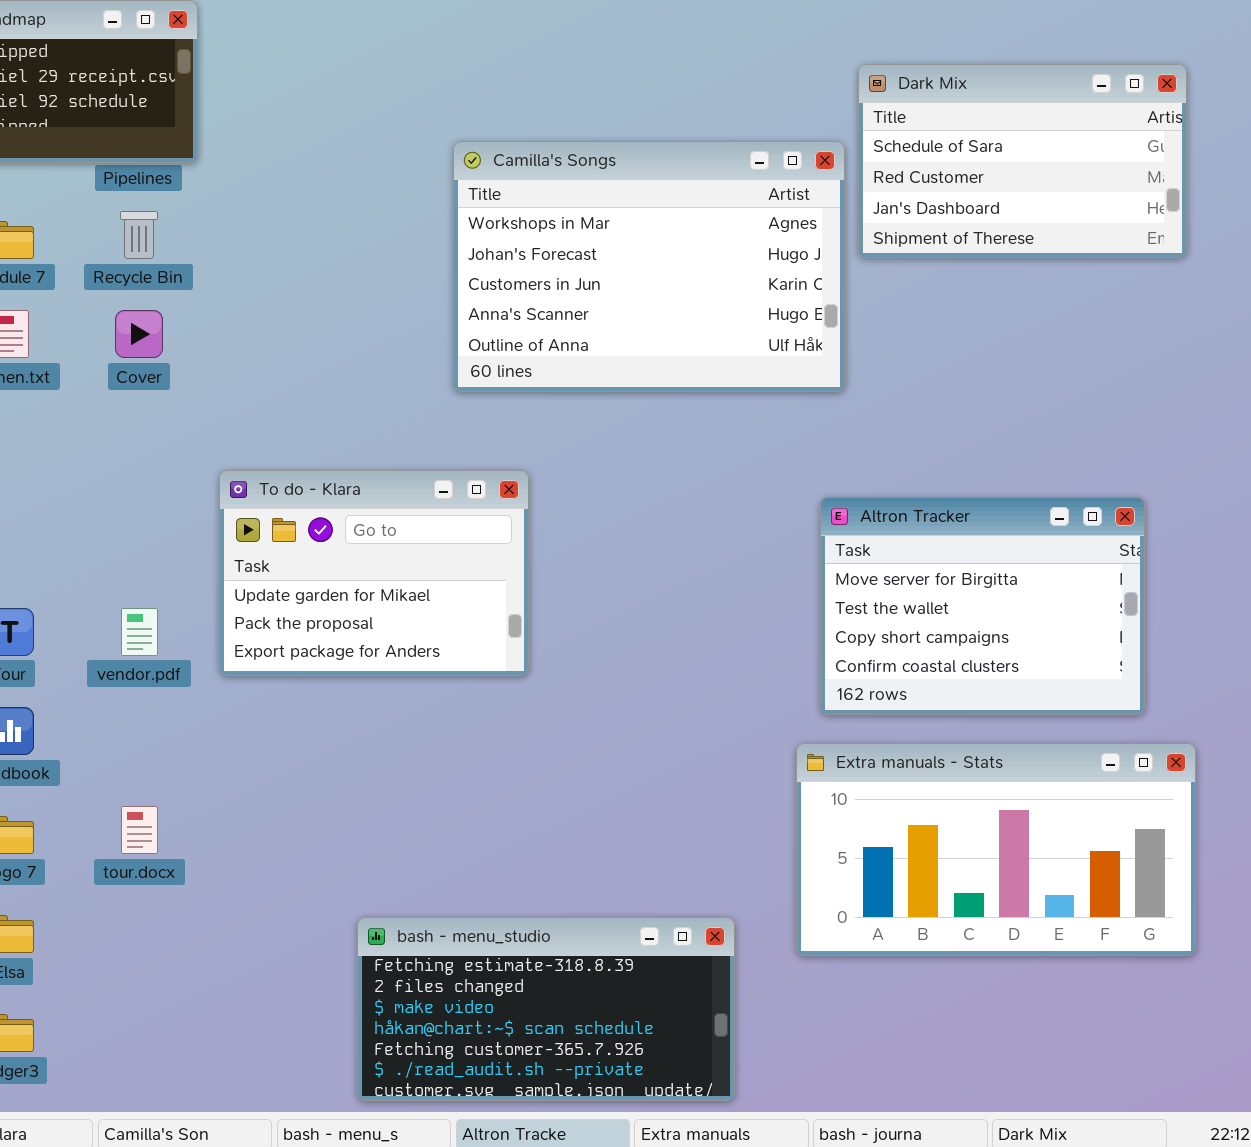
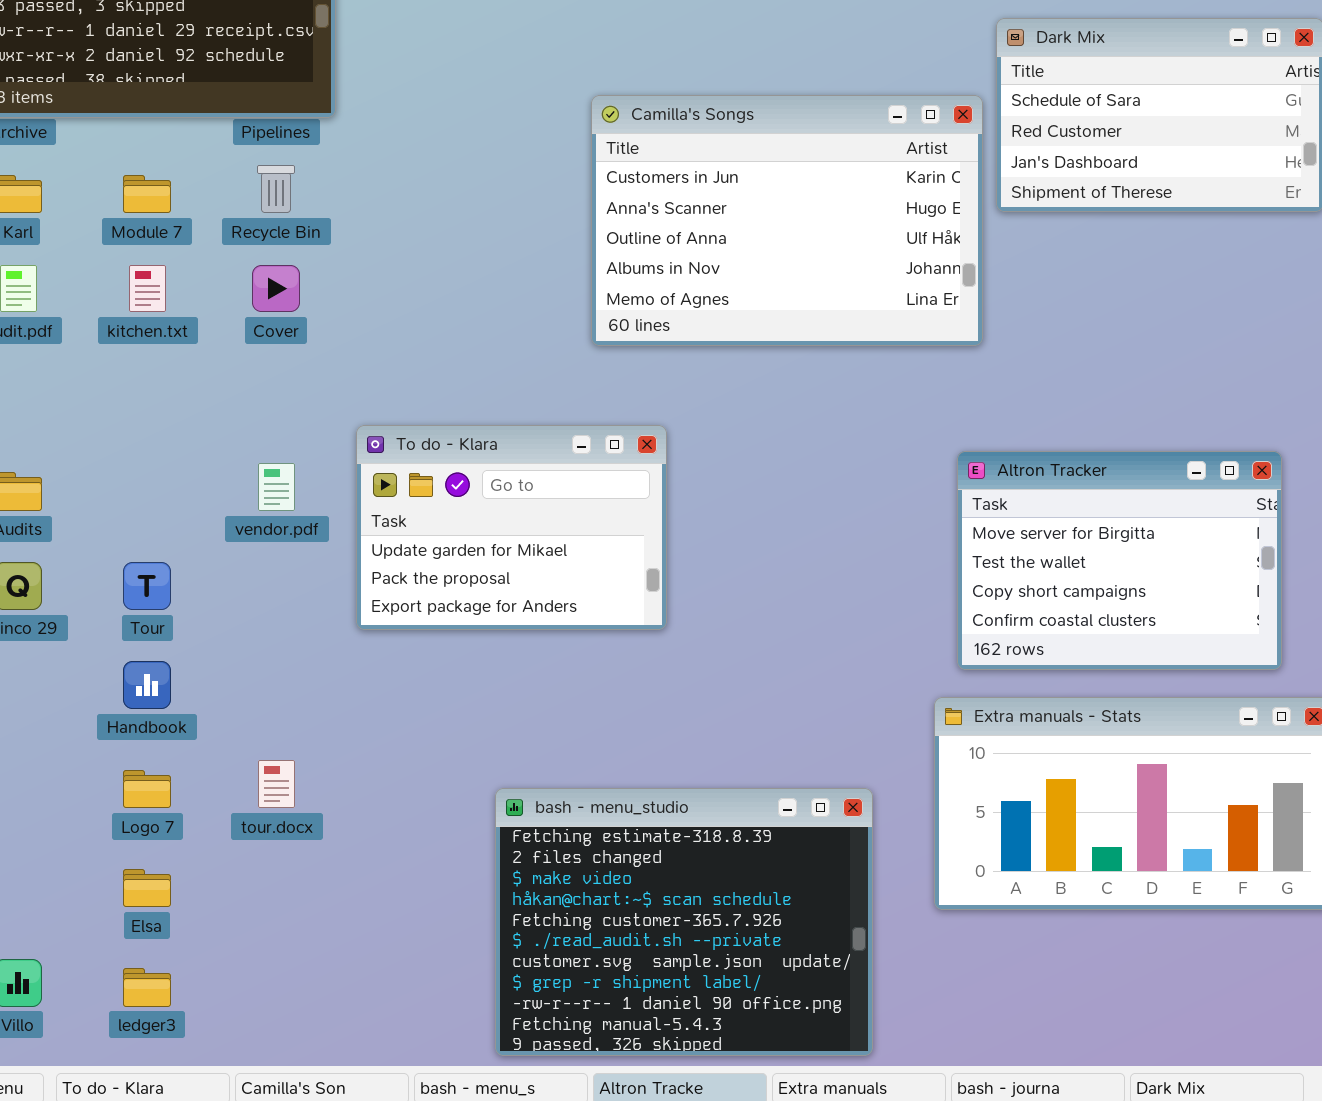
Camilla's Songs: [453,141,845,392] -> [591,95,983,346], scrolled down 2 rows
vendor.pdf: [121,608,158,656] -> [258,463,295,511], moved
bash - menu_studio: [357,917,735,1101] -> [495,788,873,1056], resized

